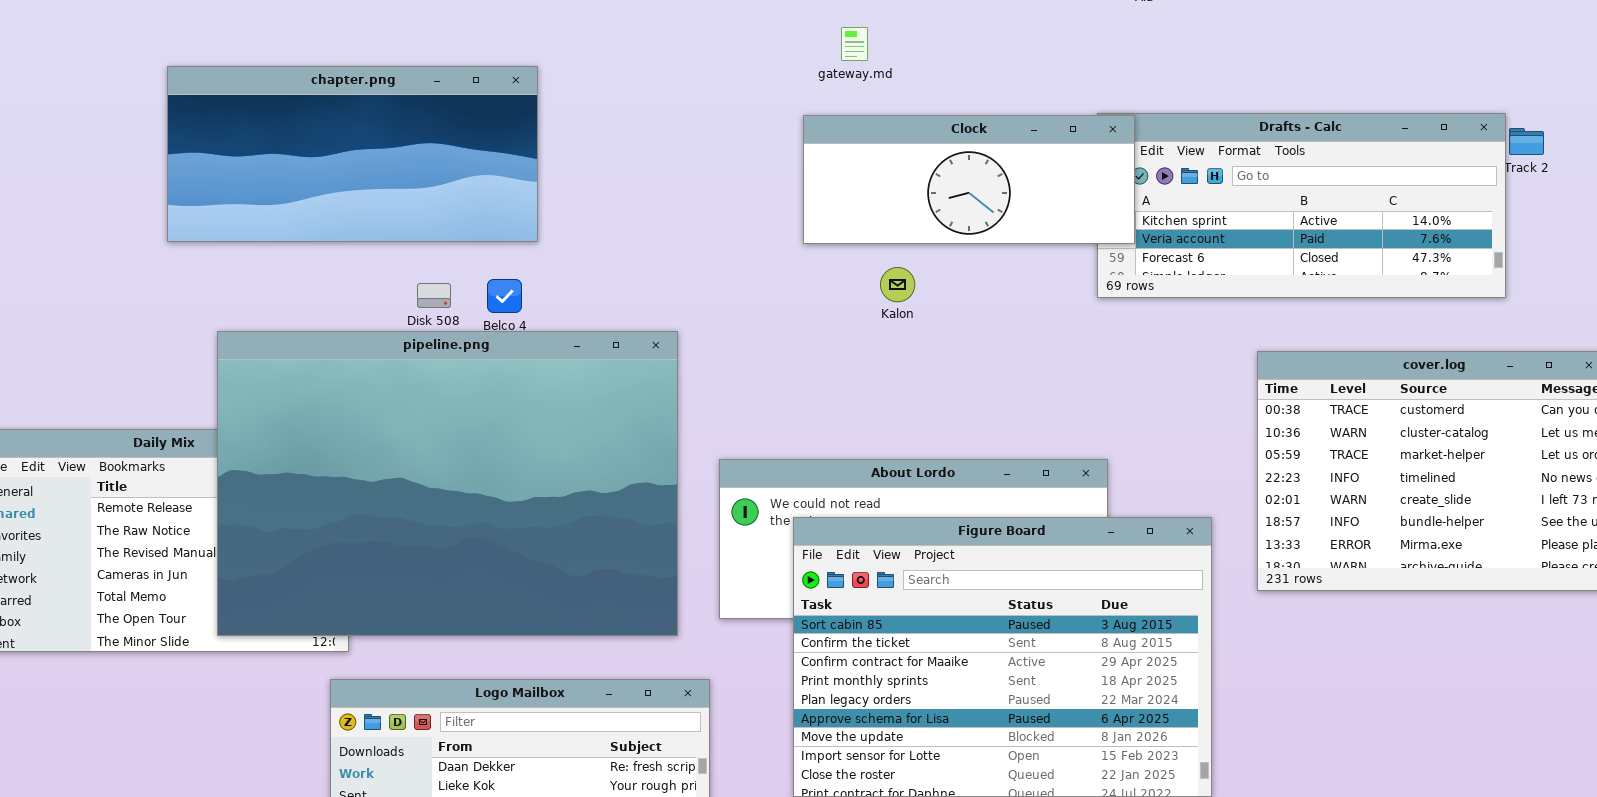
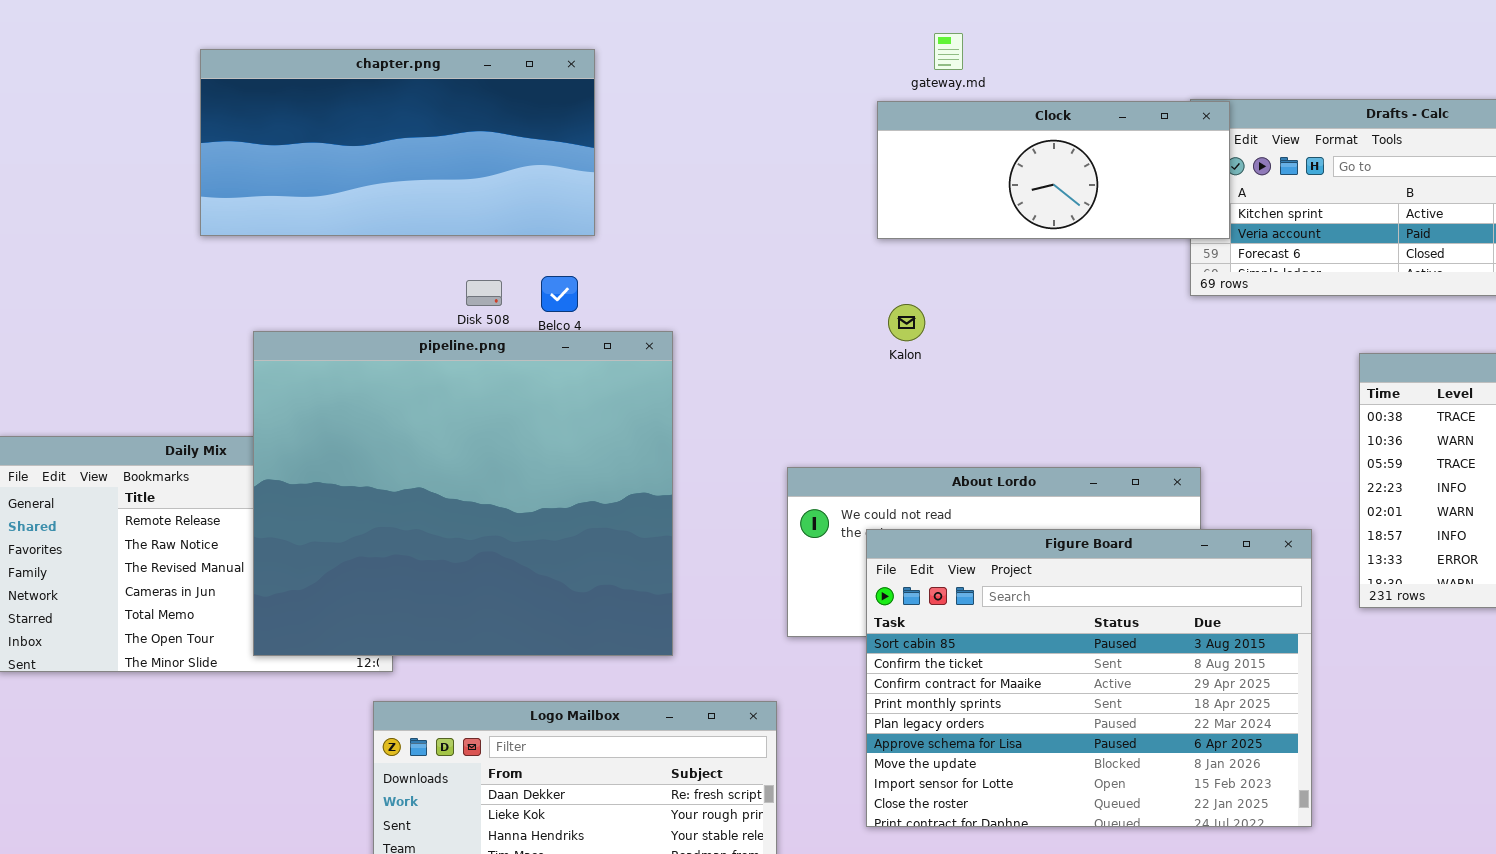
gateway.md: [841,27,868,61] -> [934,33,963,70], moved
Kalon: [880,267,915,302] -> [888,304,925,341], moved
pipeline.png: [217,331,678,636] -> [253,331,673,656], resized

